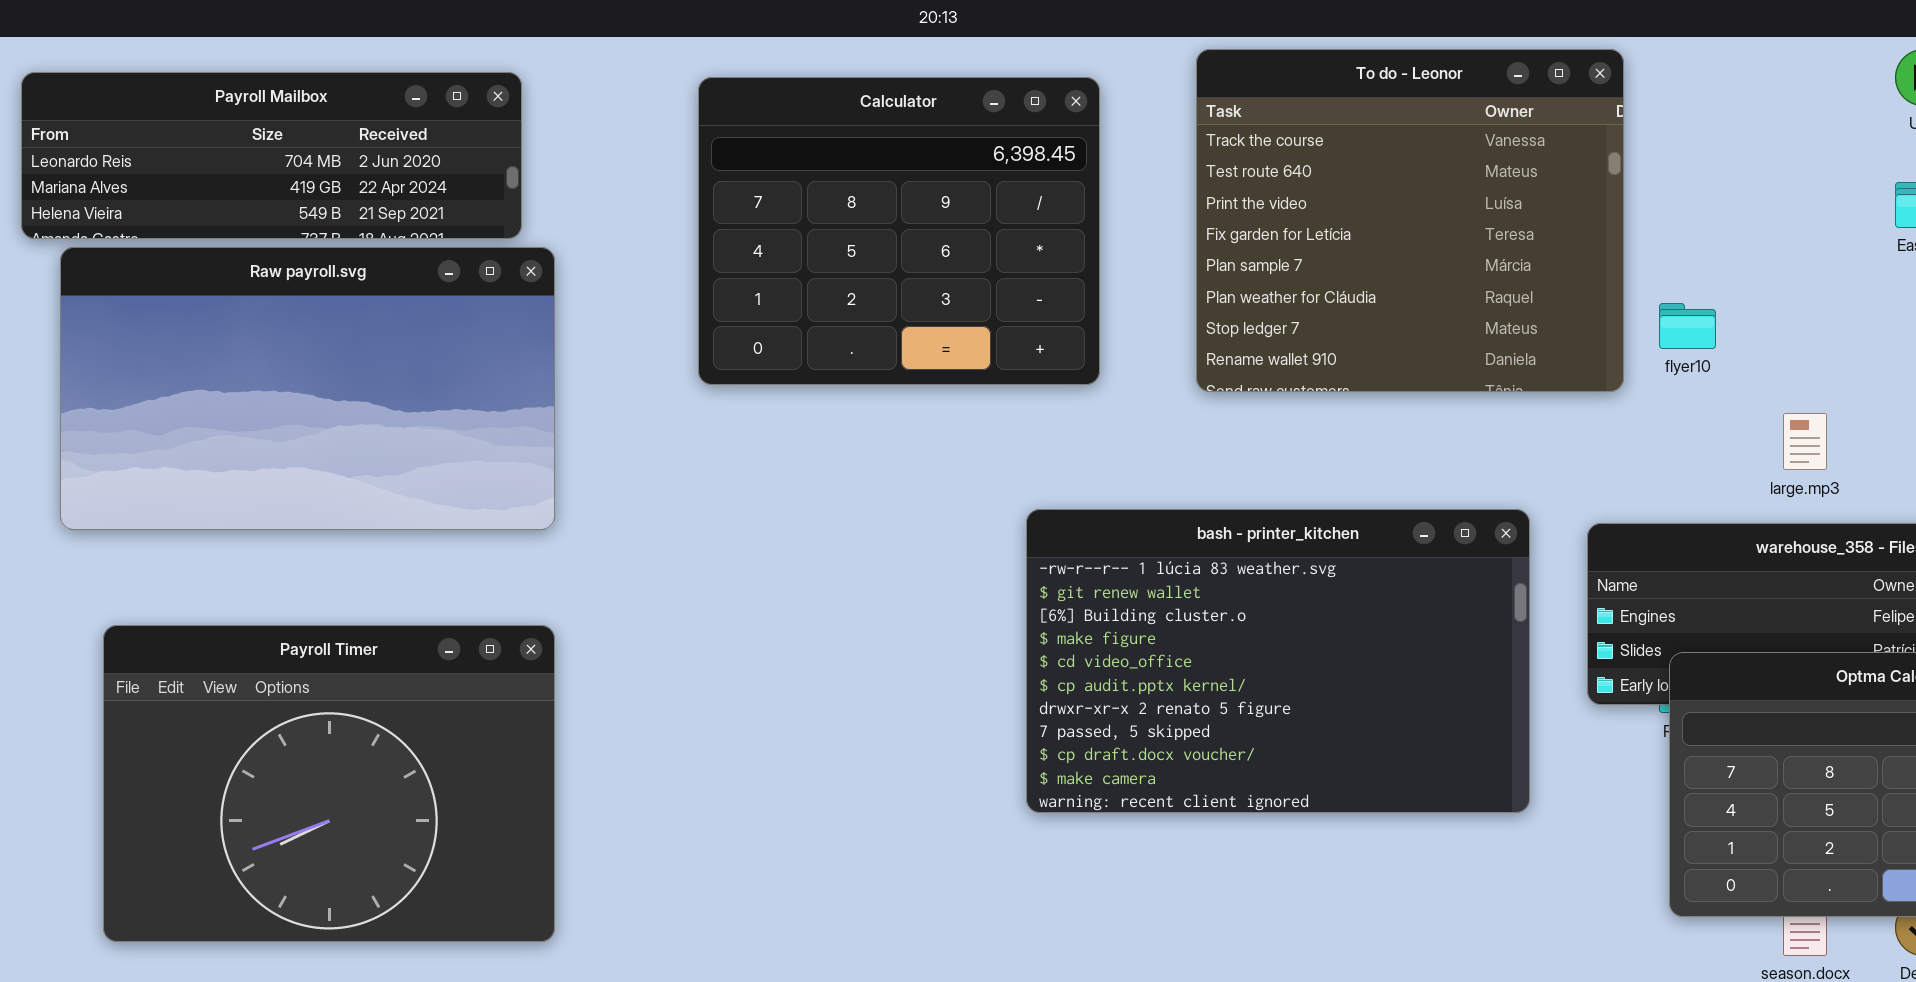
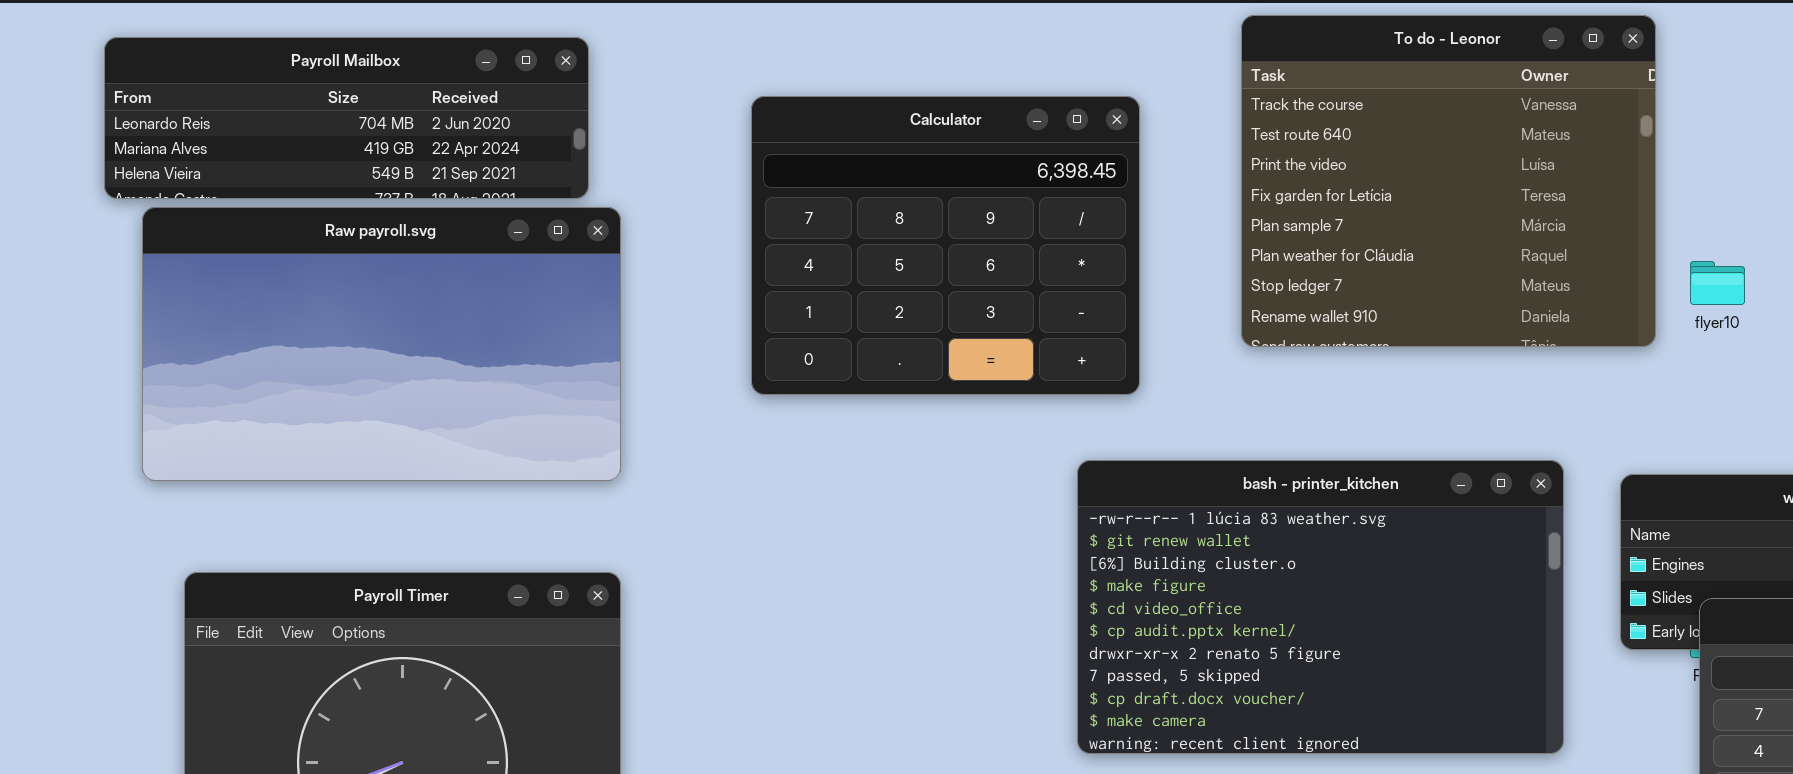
Calculator: [698,77,1100,385] -> [751,96,1140,395], moved

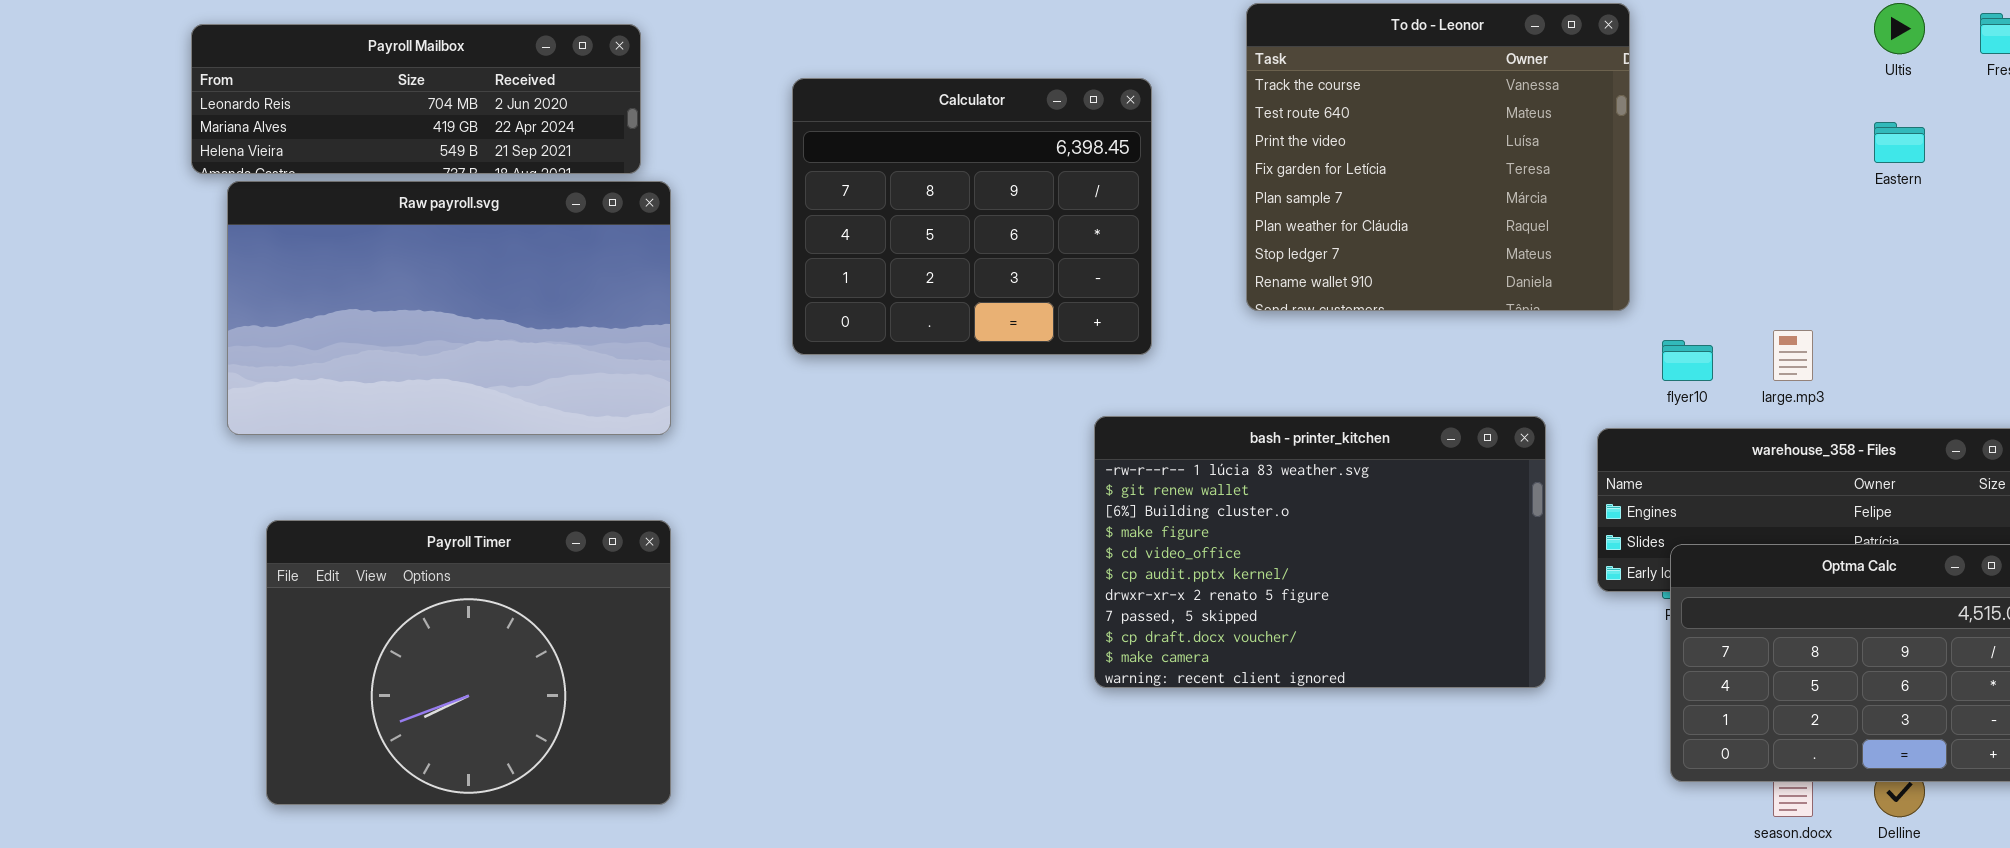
flyer10: [1690,261,1745,305] -> [1662,340,1713,381], moved

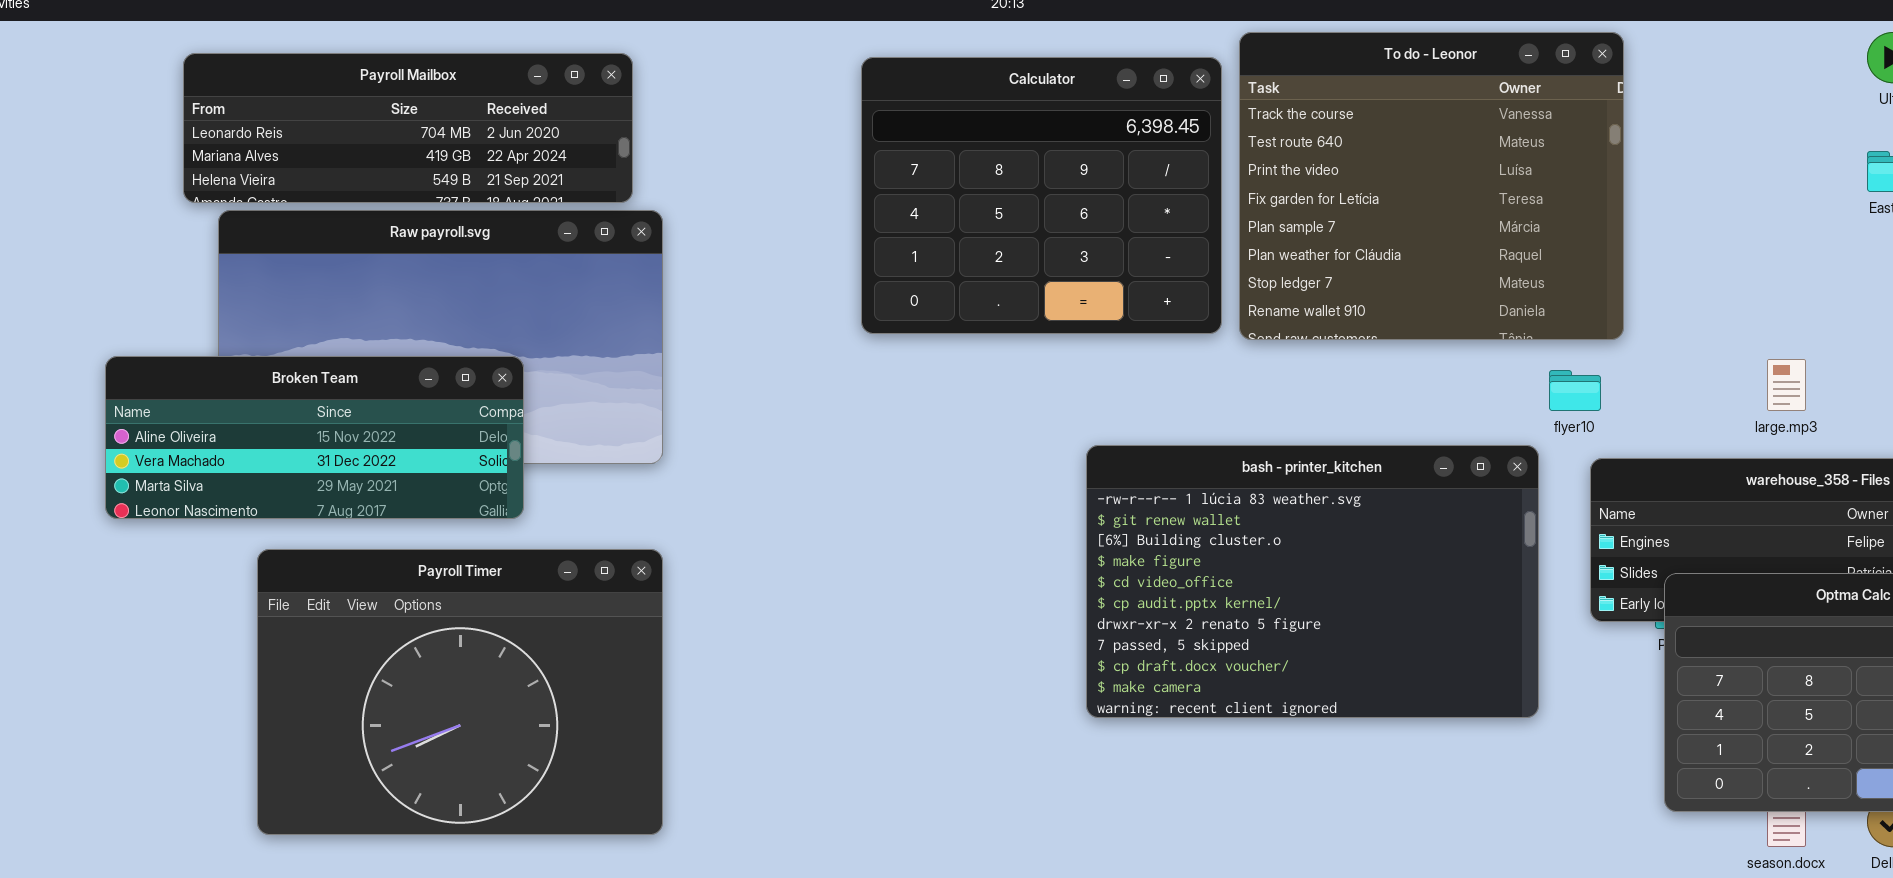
Calculator: [792,78,1152,355] -> [861,57,1222,334], moved
Broken Team: none -> [105,356,524,519], opened
flyer10: [1662,340,1713,381] -> [1549,370,1601,411], moved

